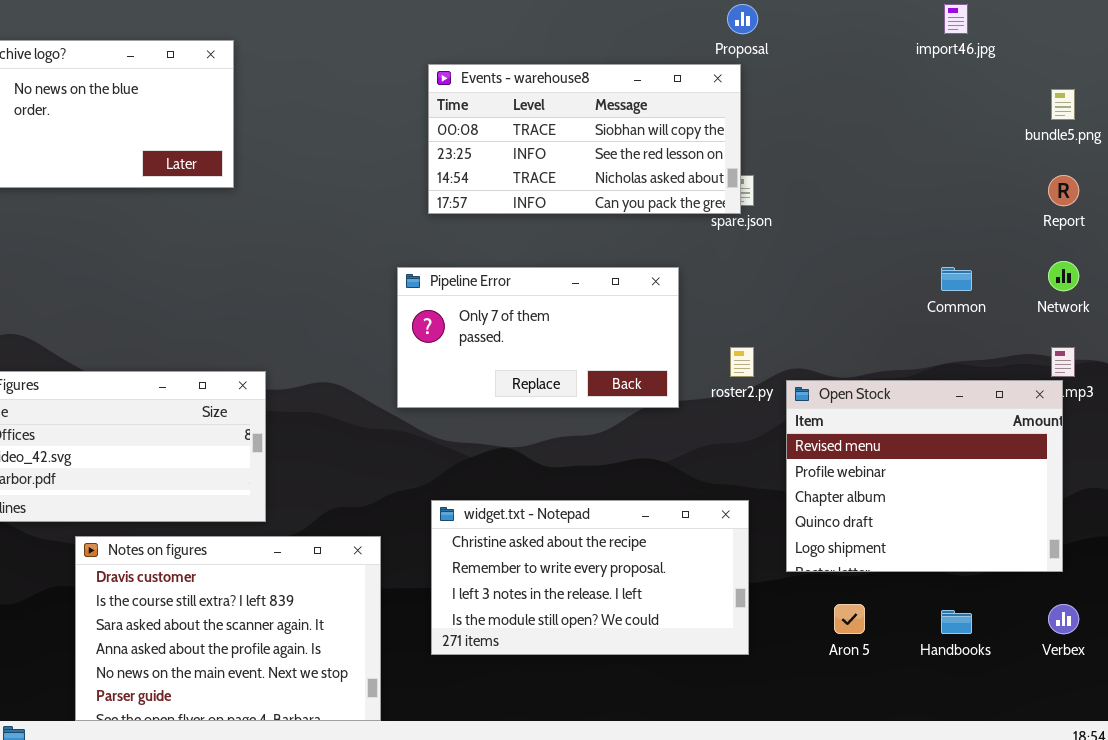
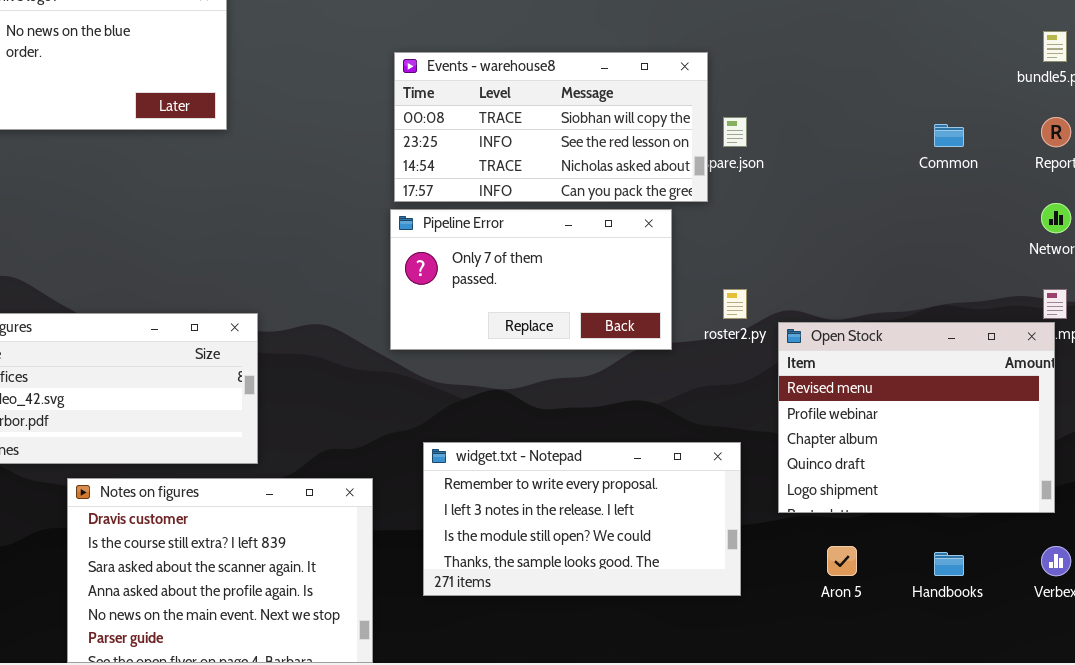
Events - warehouse8: [428,64,741,214] -> [394,52,708,202], moved
Common: [941,267,972,291] -> [934,124,964,147], moved
widget.txt - Notepad: [431,500,749,655] -> [423,442,741,596], scrolled down 1 row

